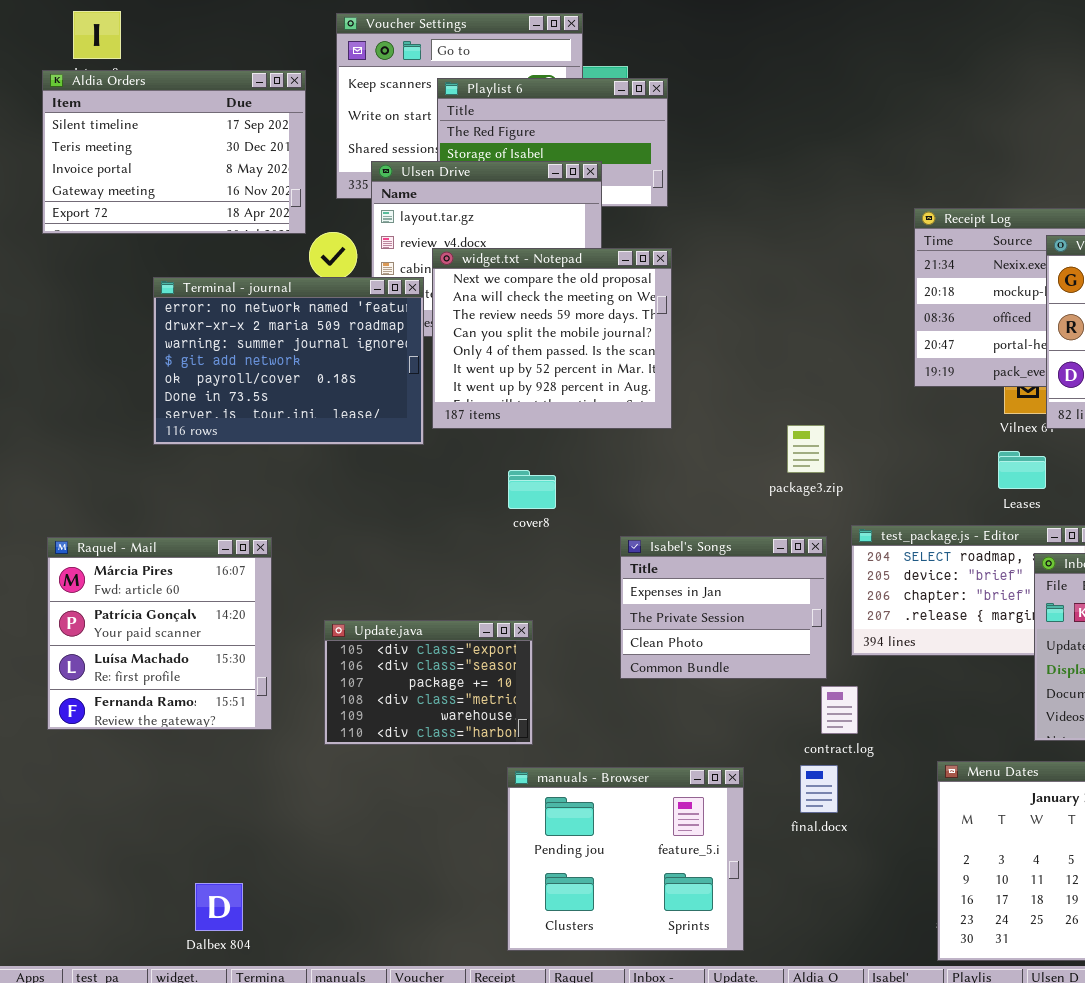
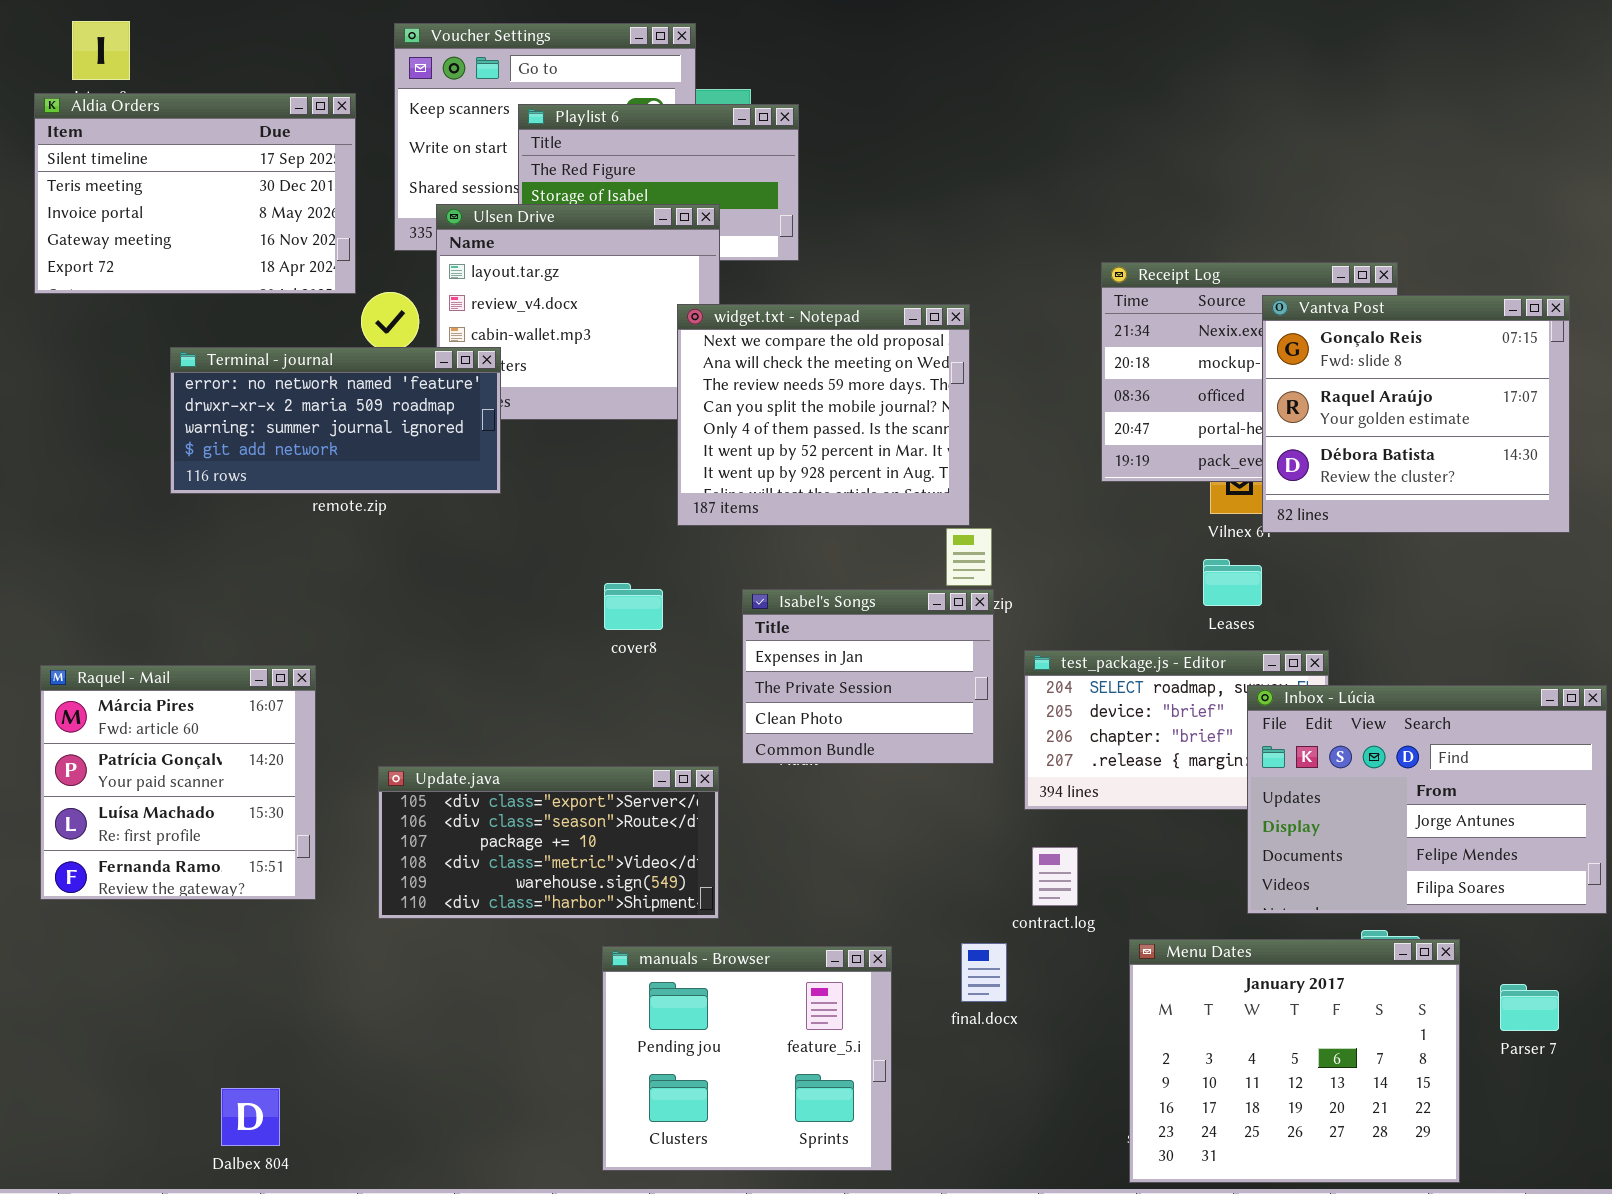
widget.txt - Notepad: [432,248,672,429] -> [677,304,970,526], moved
Terminal - journal: [153,277,424,445] -> [170,347,501,494], resized
Isabel's Songs: [620,536,827,679] -> [742,589,994,764], moved
Update.java: [324,620,533,745] -> [378,766,719,919], resized
contract.log: [821,686,858,734] -> [1032,847,1078,906], moved

